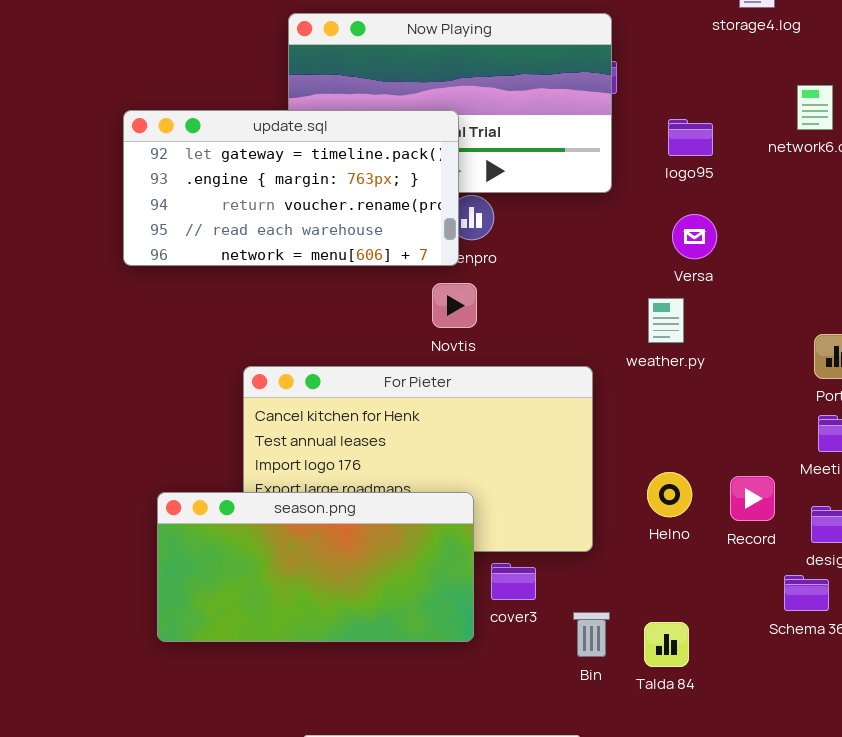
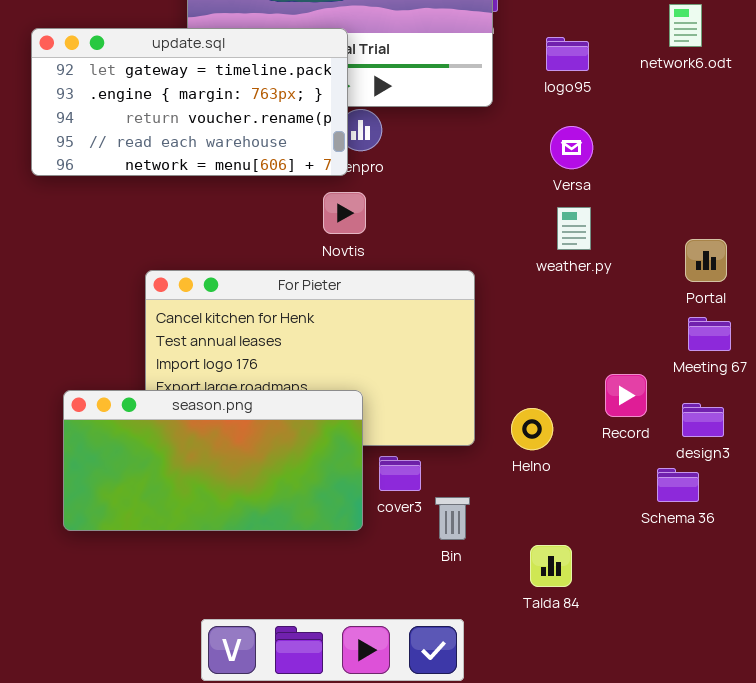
weather.py: [648,298,684,343] -> [557,207,591,250], moved
Helno: [647,472,692,517] -> [511,408,553,450], moved
Bin: [573,612,610,657] -> [435,497,470,540], moved
Talda 84: [644,622,689,667] -> [530,545,572,587], moved

